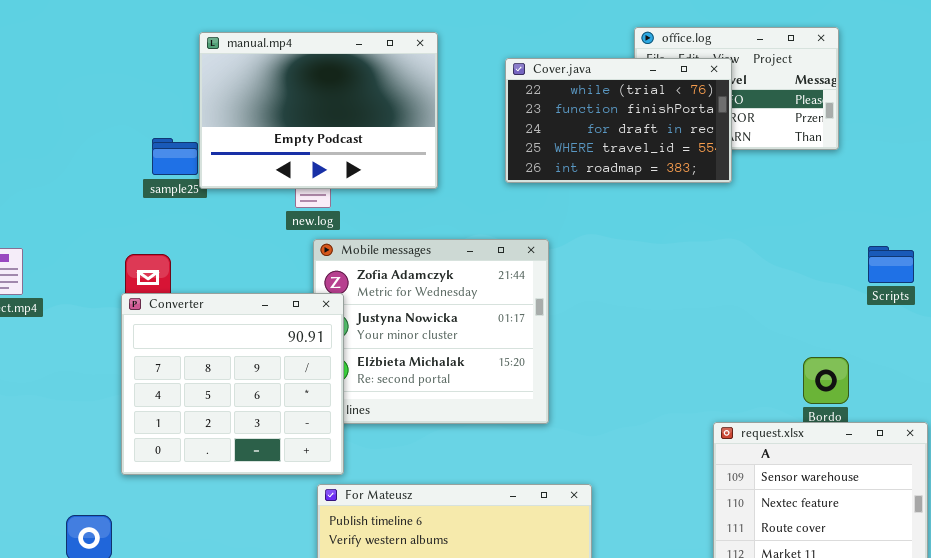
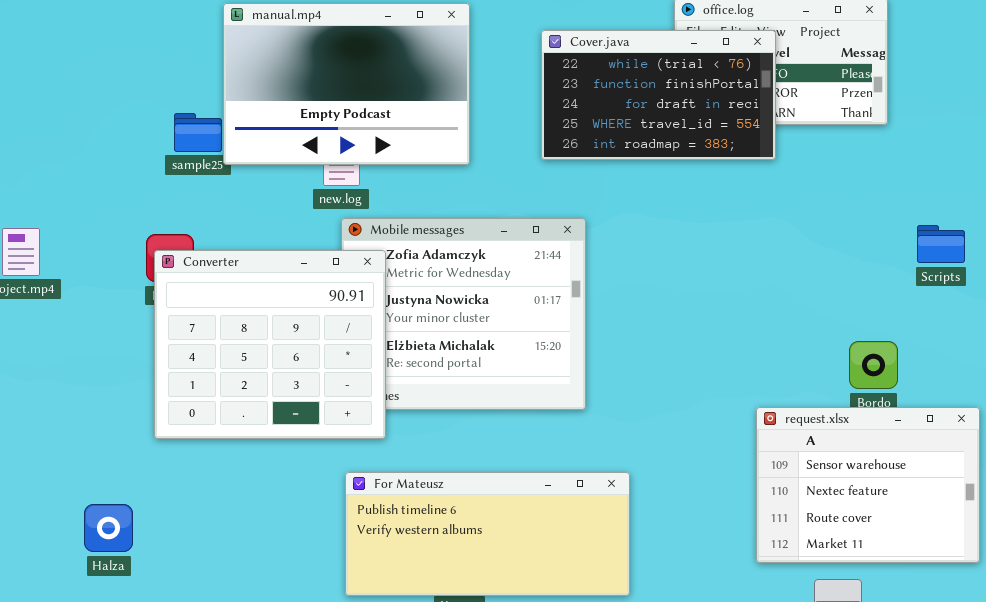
Converter: [121,293,344,475] -> [154,250,386,439], moved

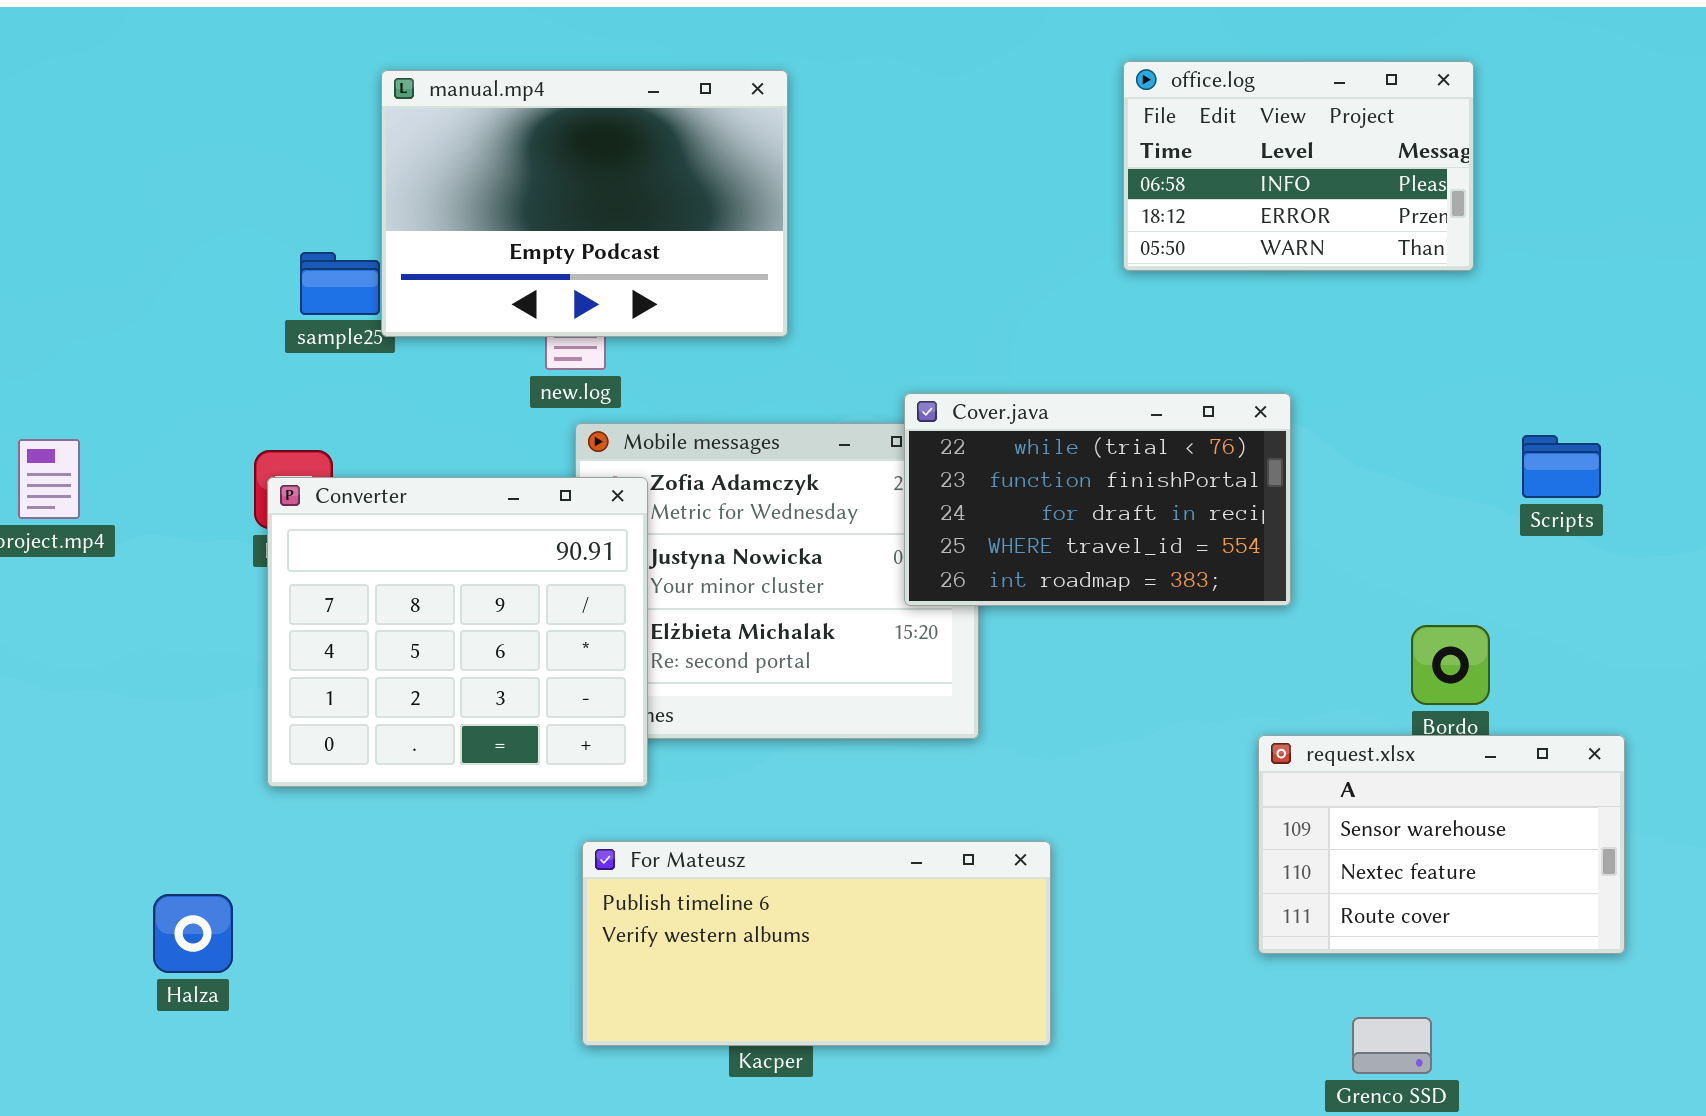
Cover.java: [541,30,776,160] -> [904,393,1291,606], moved
request.xlsx: [756,407,980,563] -> [1258,735,1625,954], resized

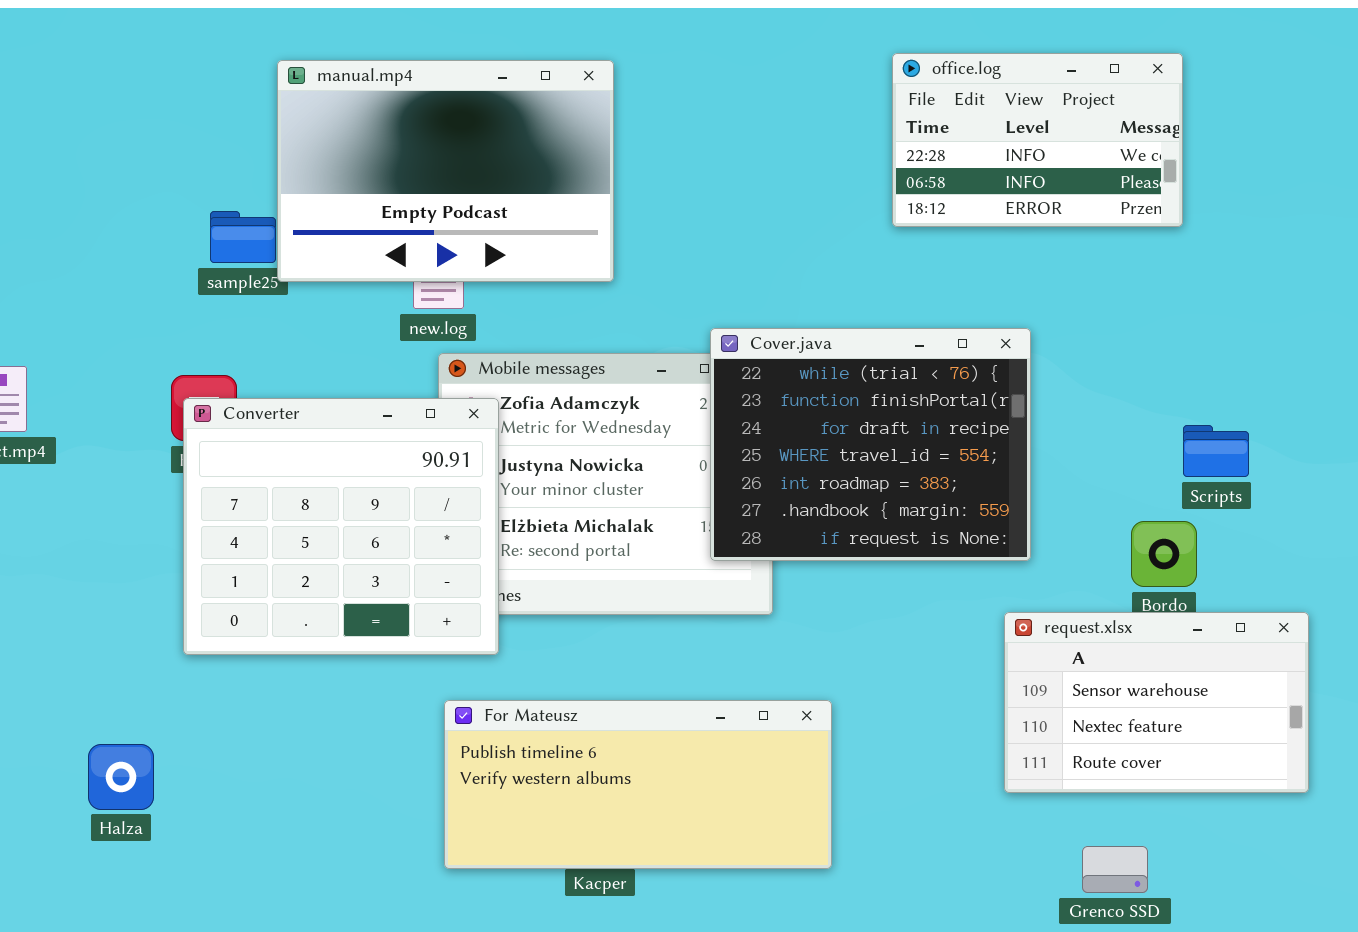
office.log: [1123,61,1474,271] -> [892,53,1183,227], scrolled up 1 row
Cover.java: [904,393,1291,606] -> [710,328,1031,561], resized
Scripts: [1522,435,1601,498] -> [1183,425,1249,477], moved

